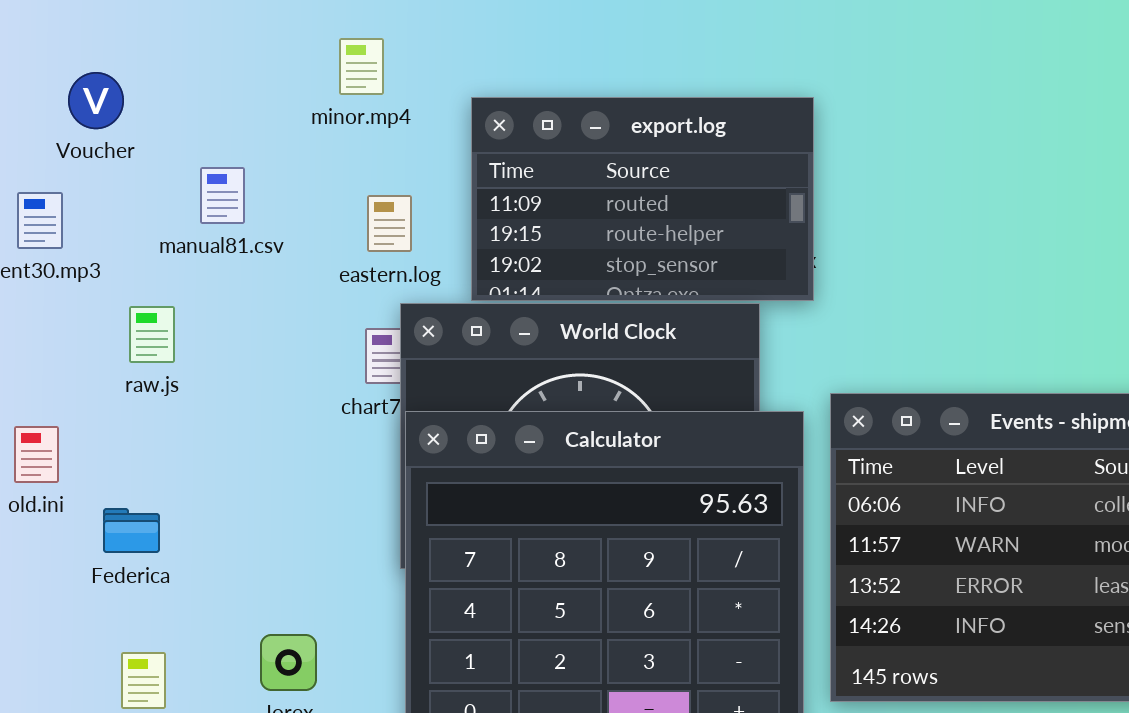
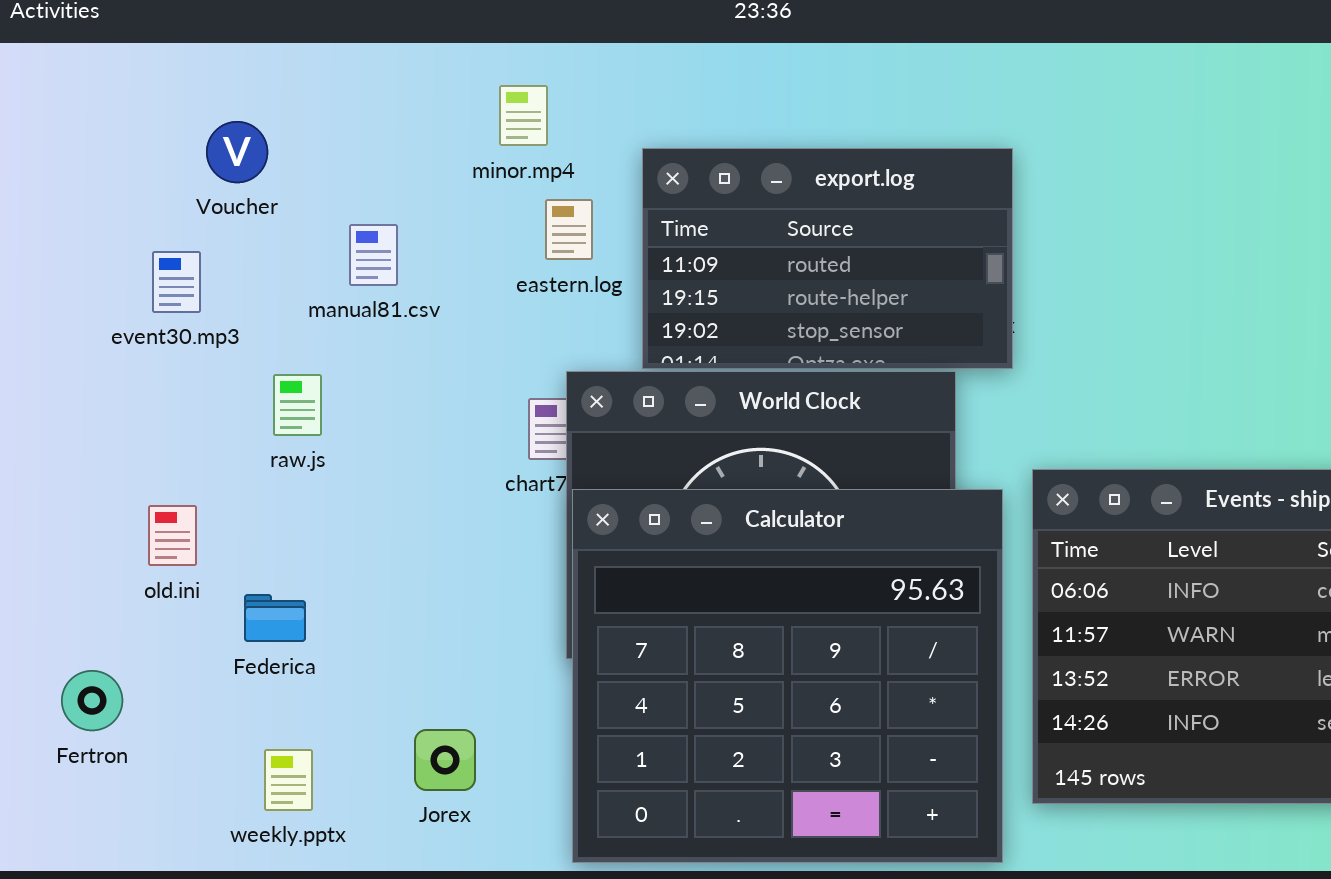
eastern.log: [367,195,412,252] -> [545,199,593,260], moved

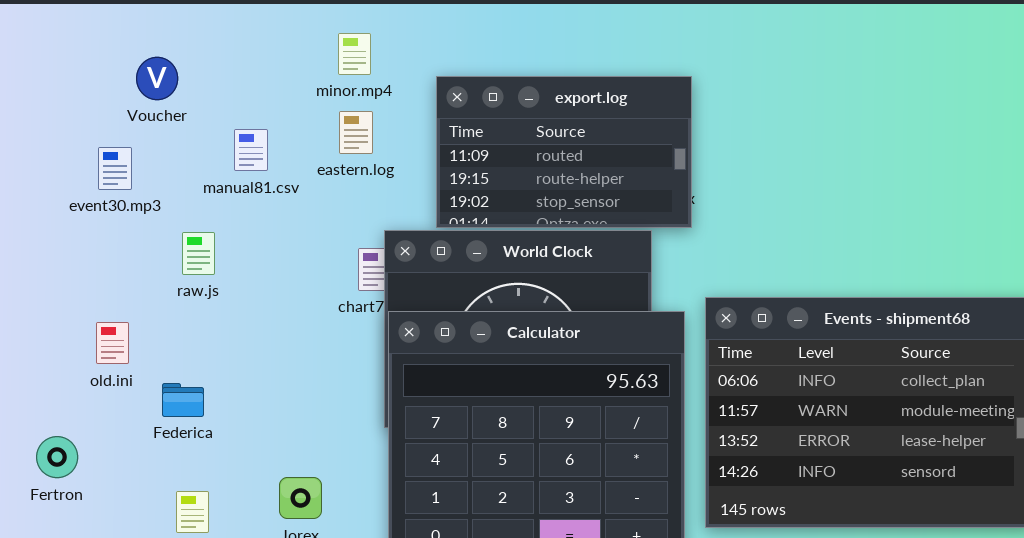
eastern.log: [545,199,593,260] -> [339,111,373,154], moved

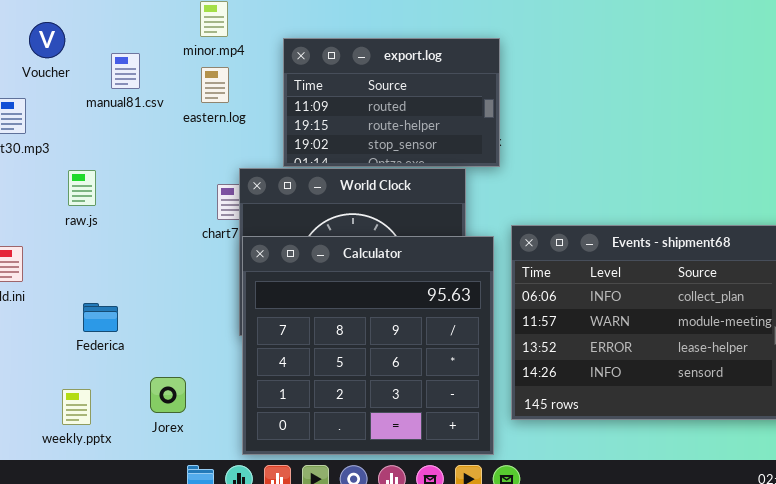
manual81.csv: [234,129,268,171] -> [111,53,140,89], moved
Federica: [162,383,204,417] -> [83,303,118,332], moved

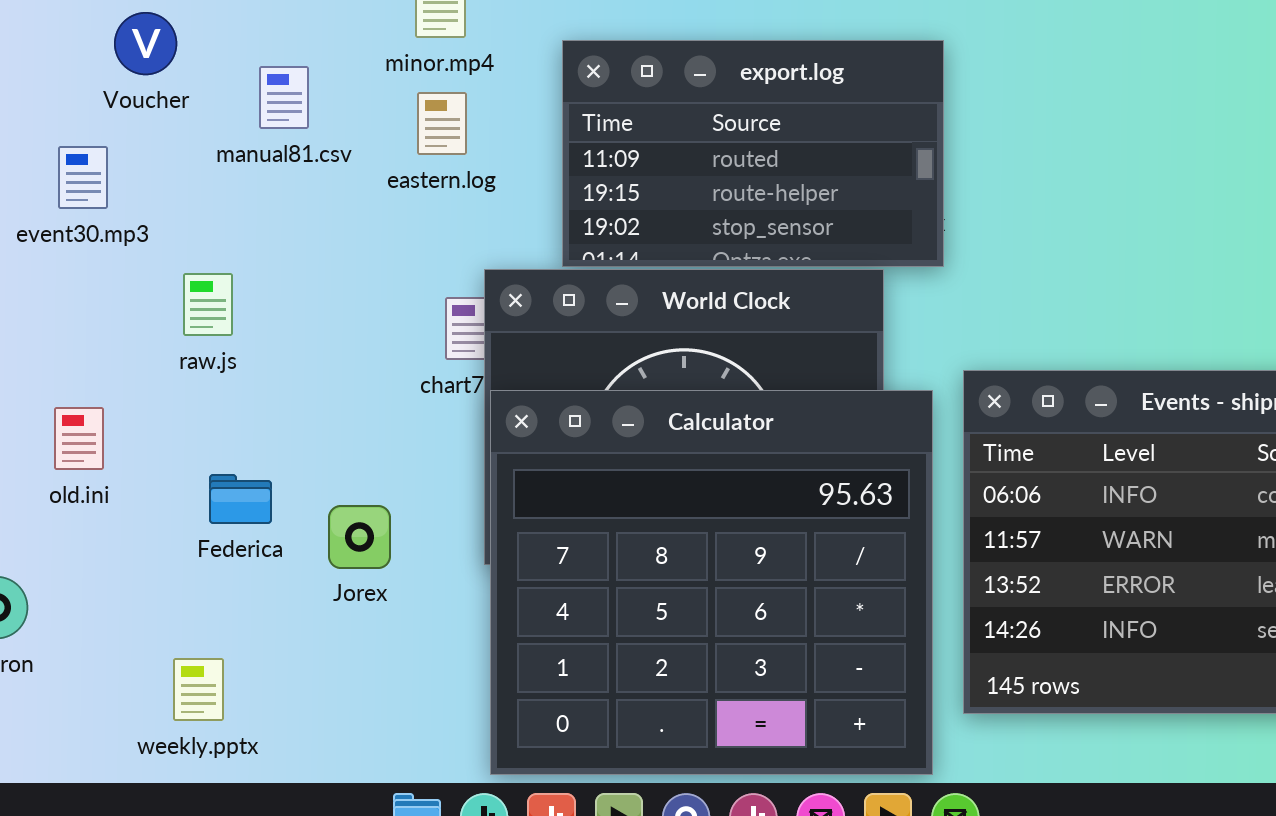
Federica: [83,303,118,332] -> [209,474,272,524], moved
Jorex: [150,377,186,413] -> [328,505,391,569], moved

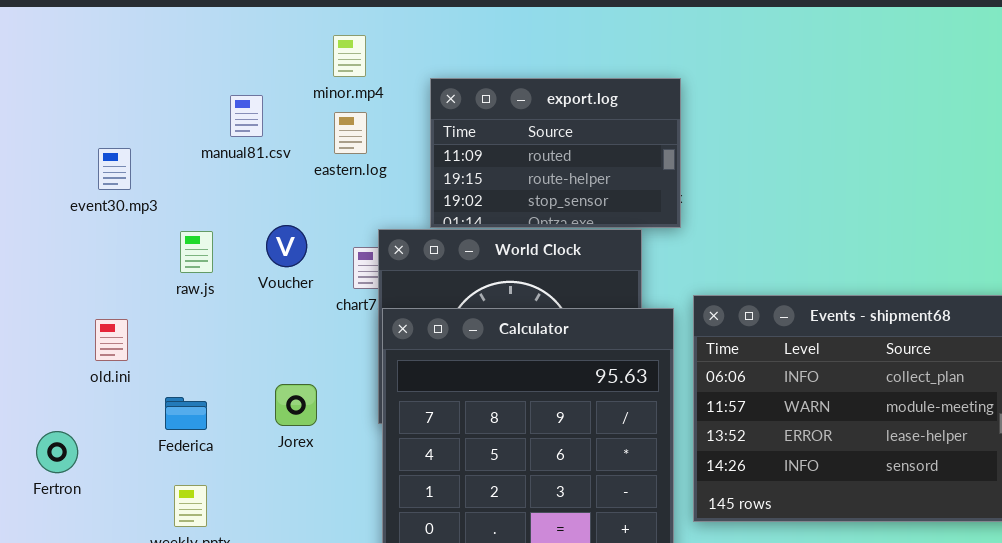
Voucher: [114,12,177,75] -> [266,225,307,267], moved
Federica: [209,474,272,524] -> [165,397,207,430], moved

